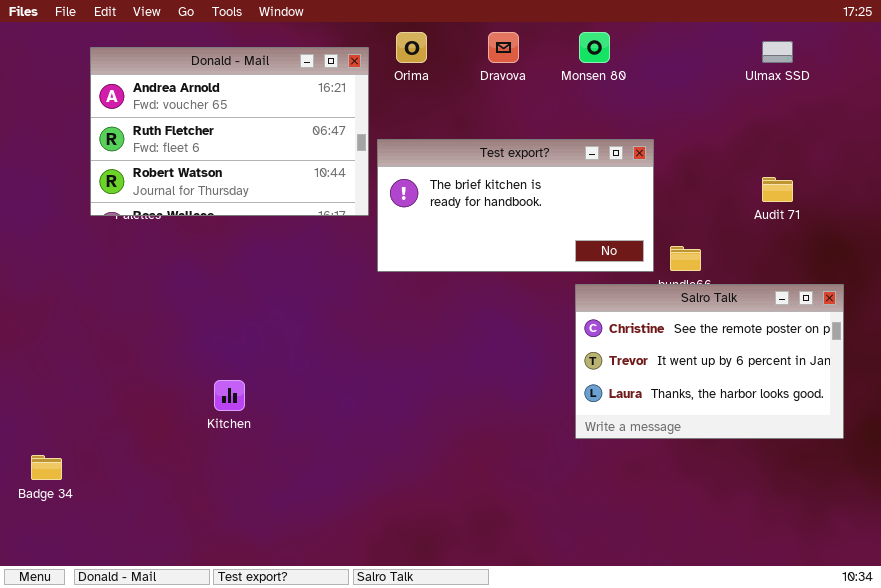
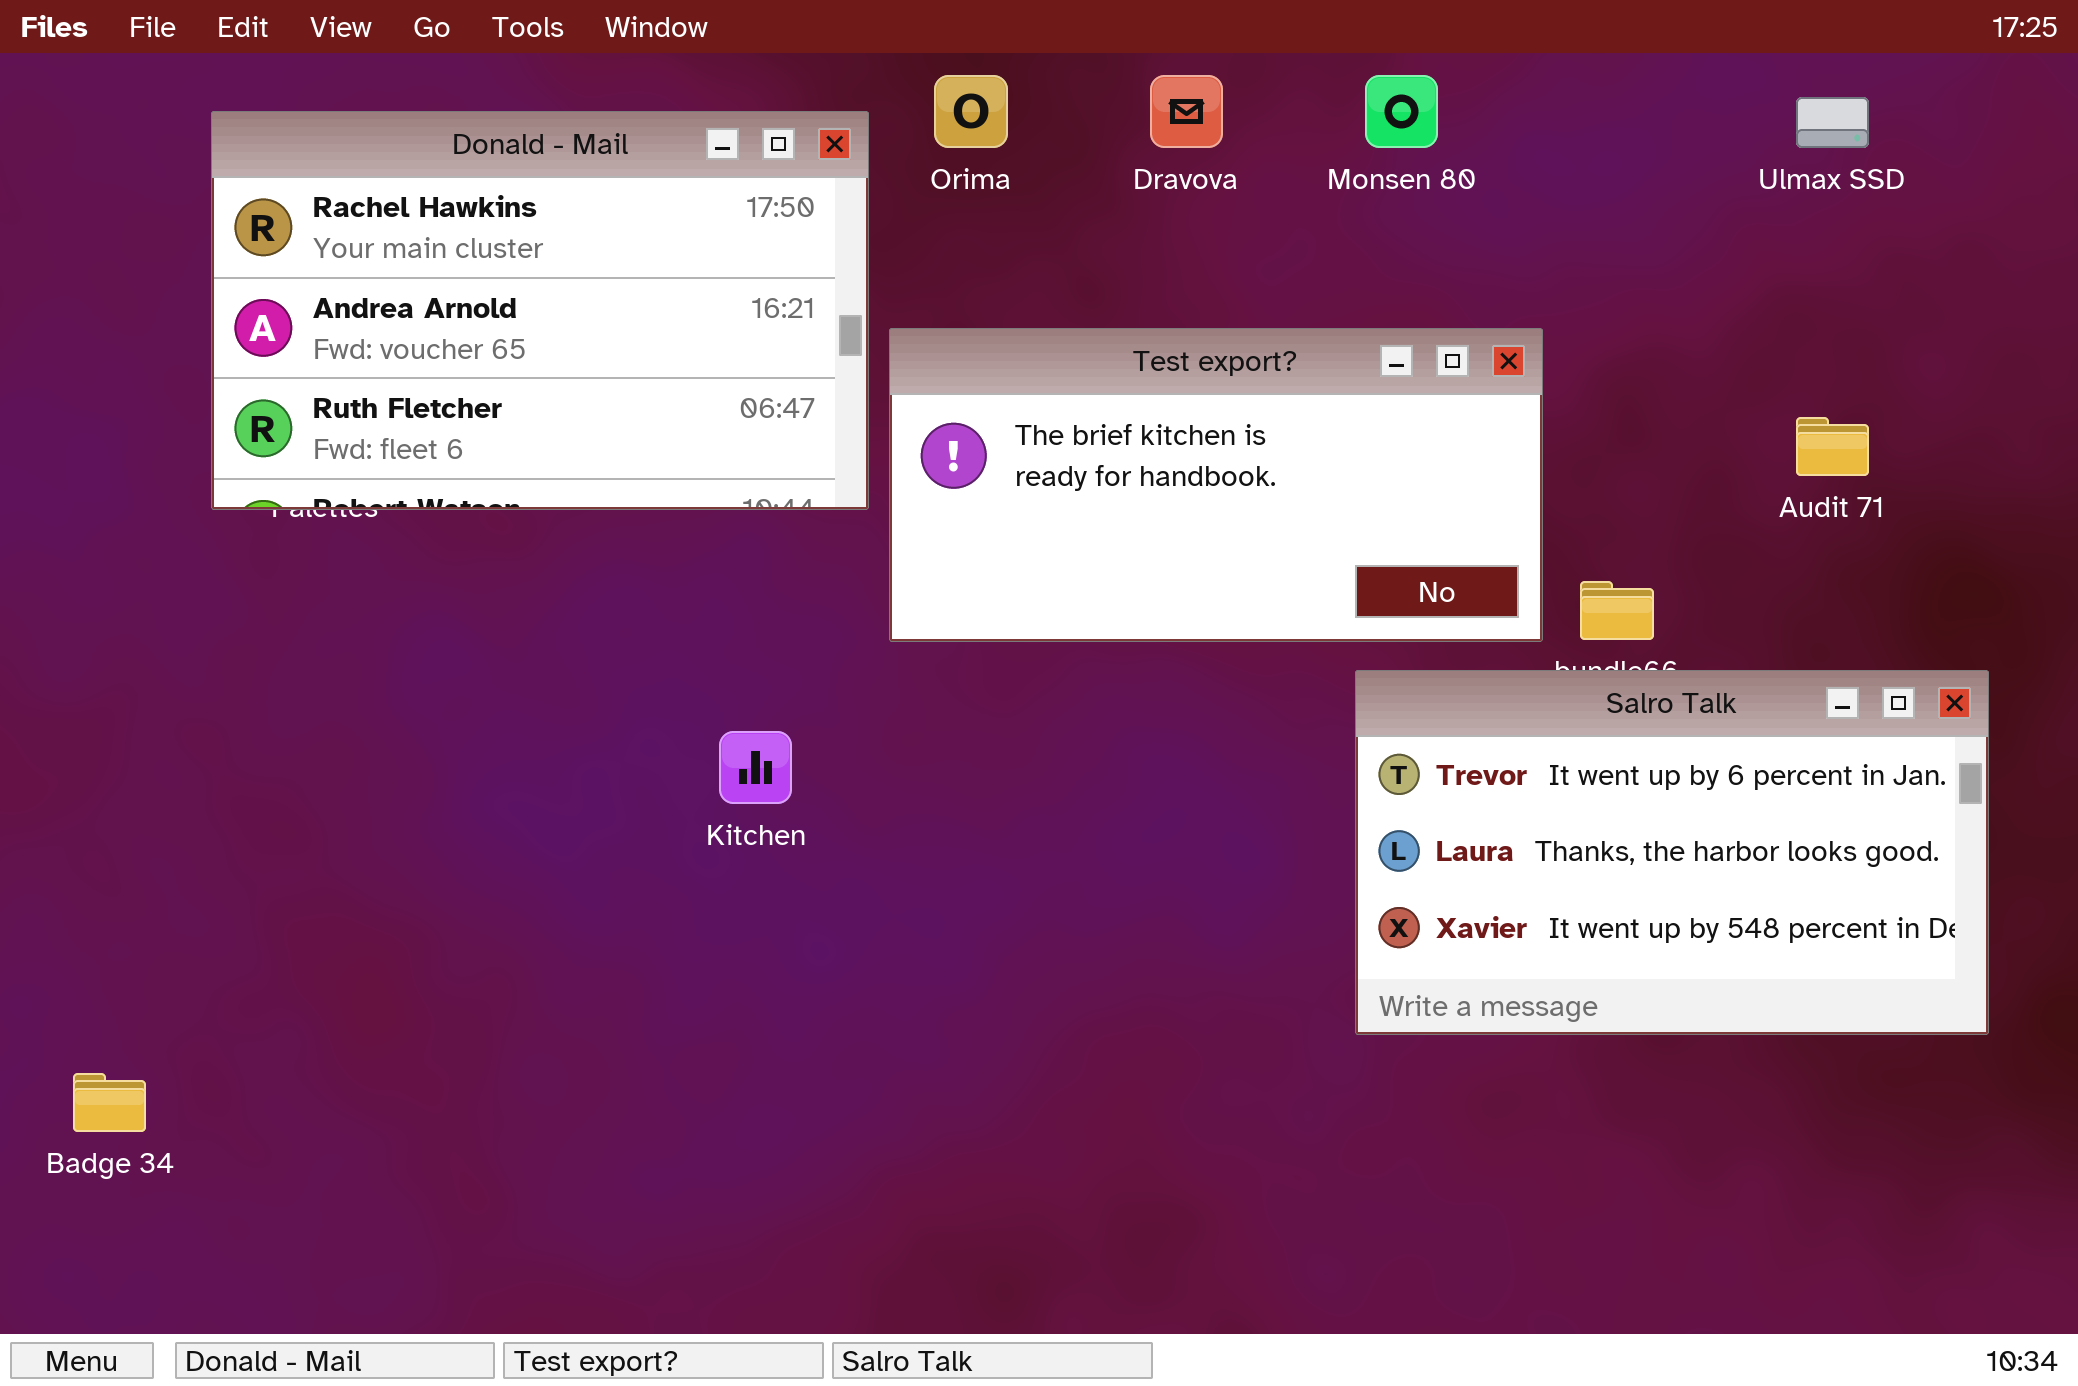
Donald - Mail: [90,47,369,216] -> [211,111,869,510], scrolled up 1 row
Salro Talk: [575,284,844,439] -> [1355,670,1989,1035], scrolled down 1 row
Kitchen: [214,380,245,411] -> [719,731,792,804], moved

